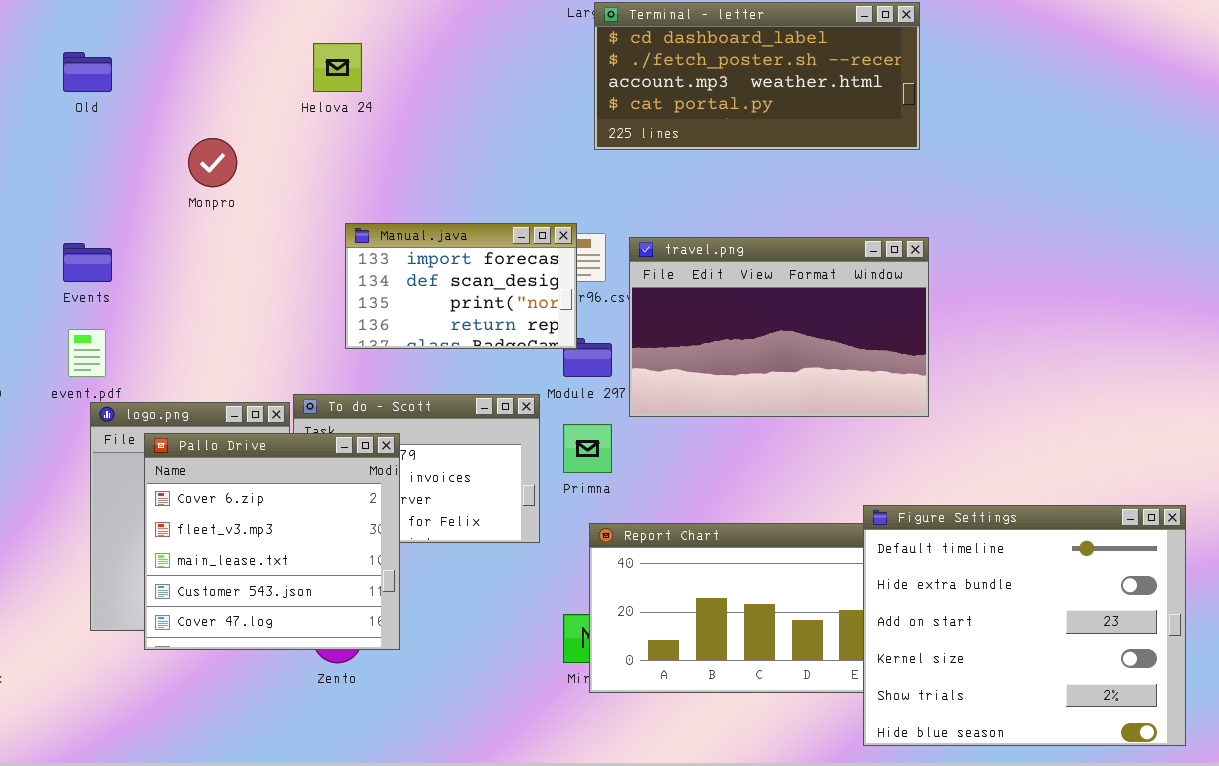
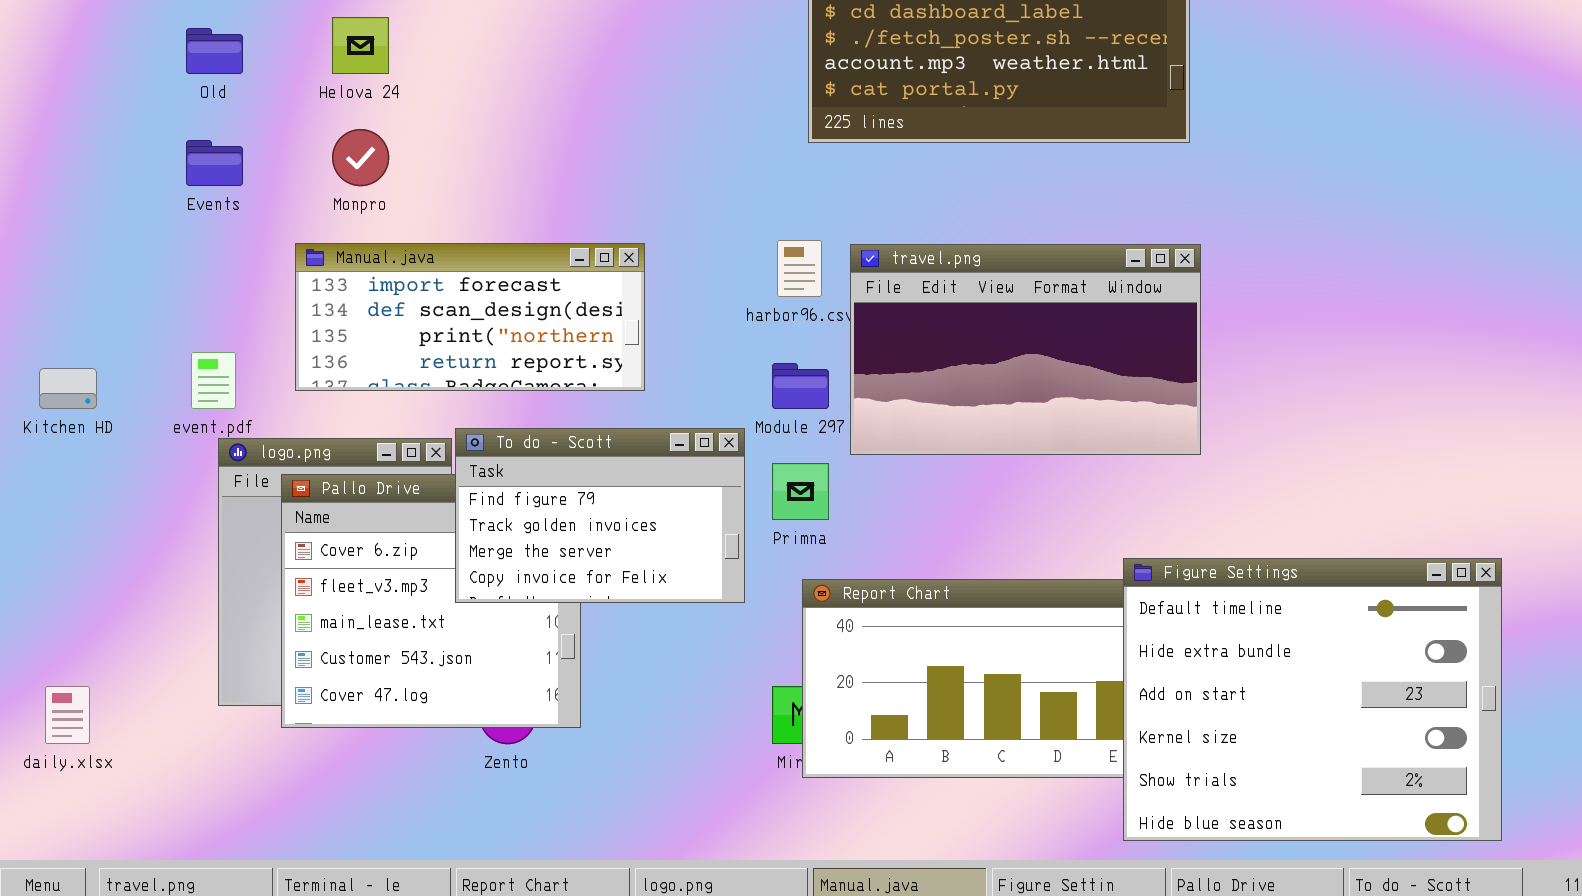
Helova 24: [313,43,362,92] -> [332,17,389,74], moved
Manual.java: [345,223,577,349] -> [295,243,645,391], moved, resized
Events: [63,243,112,282] -> [186,140,243,186], moved
To do - Scott: [293,394,540,543] -> [455,428,745,603], raised

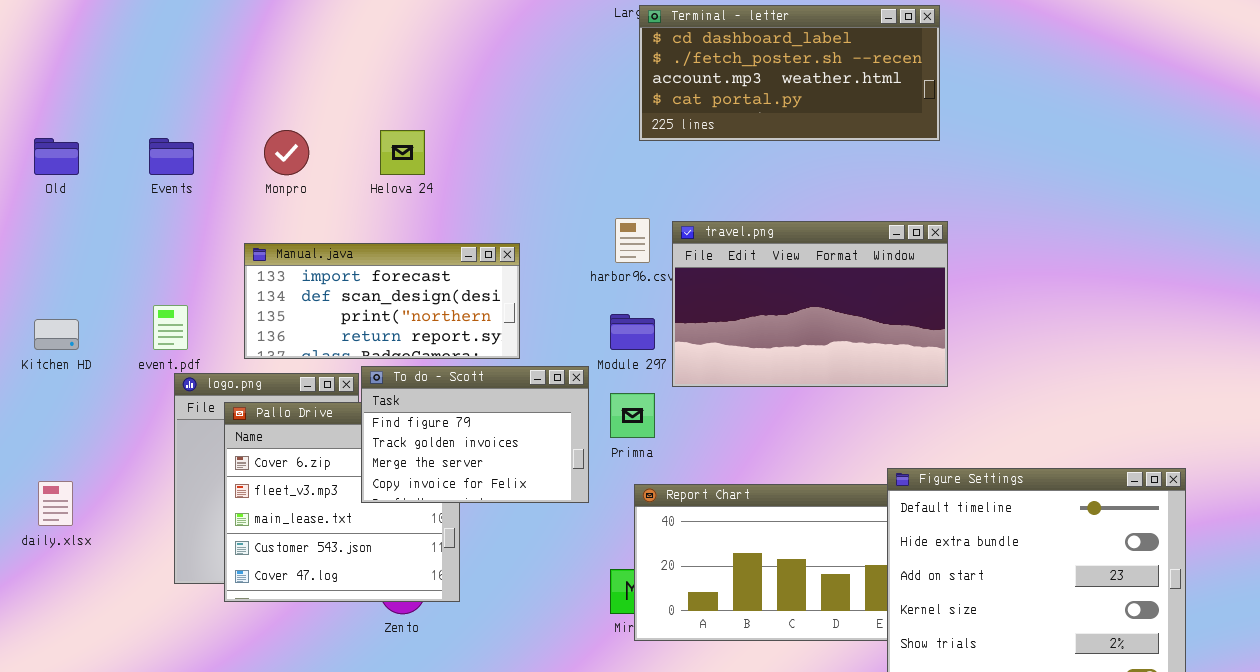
Helova 24: [332,17,389,74] -> [380,130,425,175], moved
Old: [186,28,243,74] -> [34,138,79,175], moved
Manual.java: [295,243,645,391] -> [244,243,520,359], moved
daily.xlsx: [45,686,90,744] -> [38,481,73,526], moved

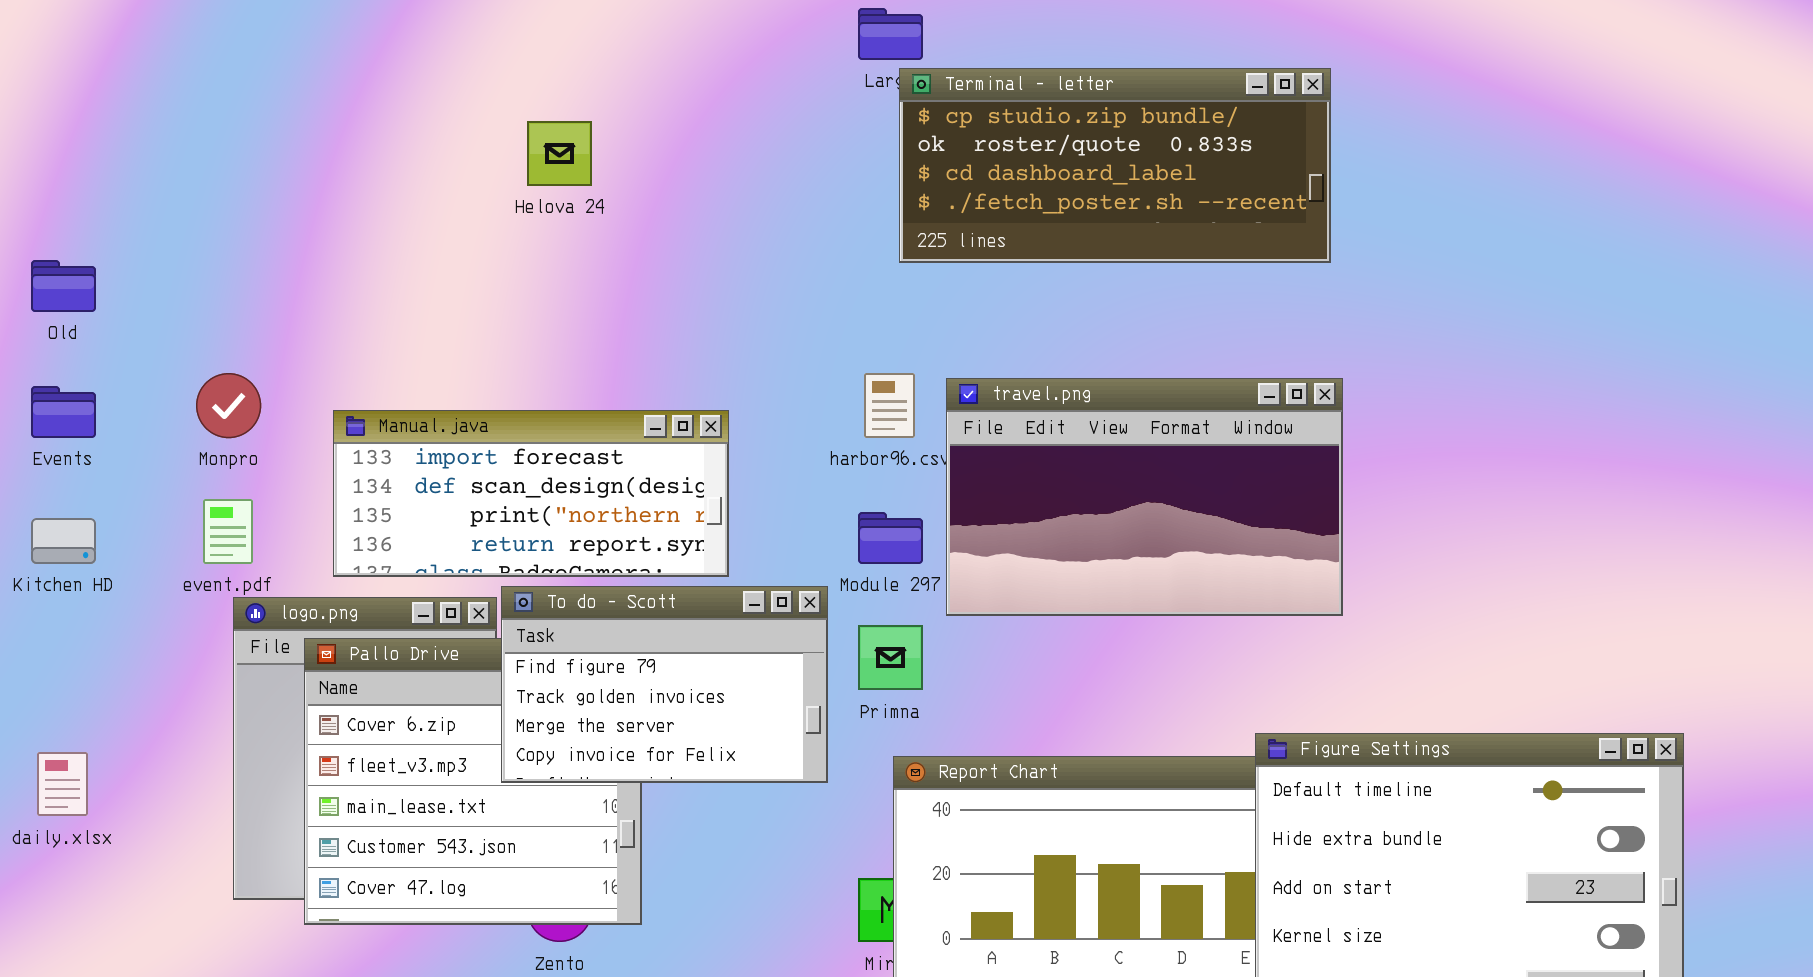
Terminal - letter: [639,5,940,141] -> [899,68,1331,263], scrolled up 2 rows
Monpro: [264,130,309,175] -> [196,373,261,438], moved
Helova 24: [380,130,425,175] -> [527,121,592,186], moved
Events: [149,138,194,175] -> [31,386,96,438], moved

